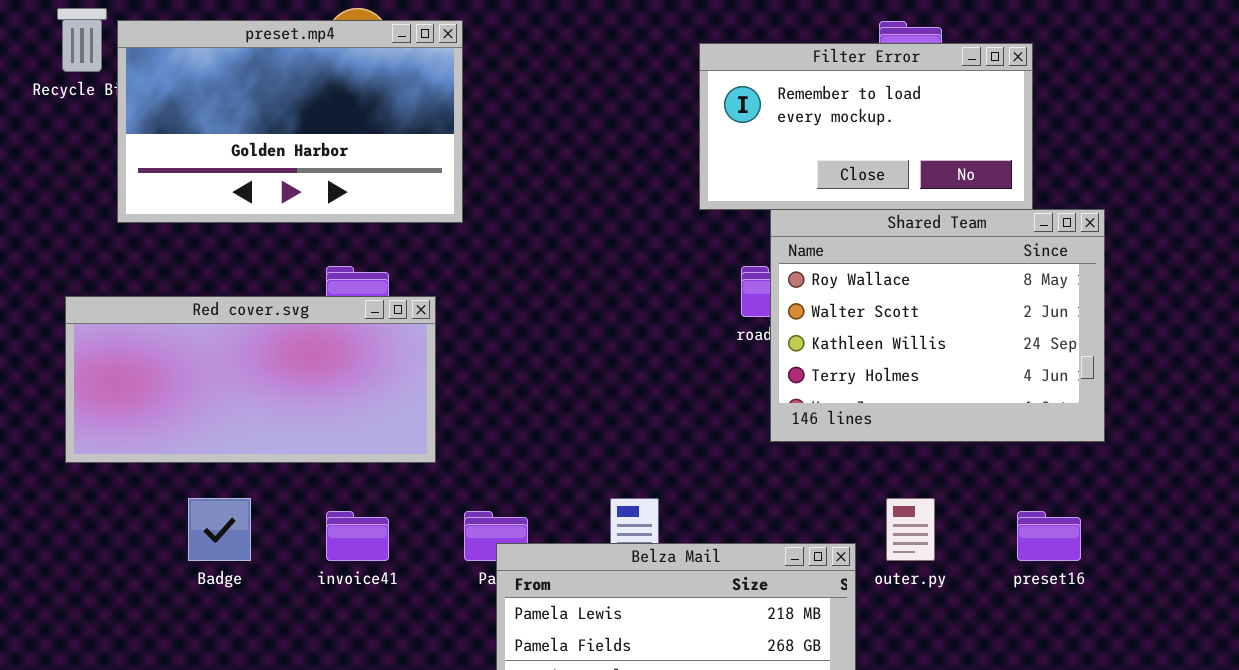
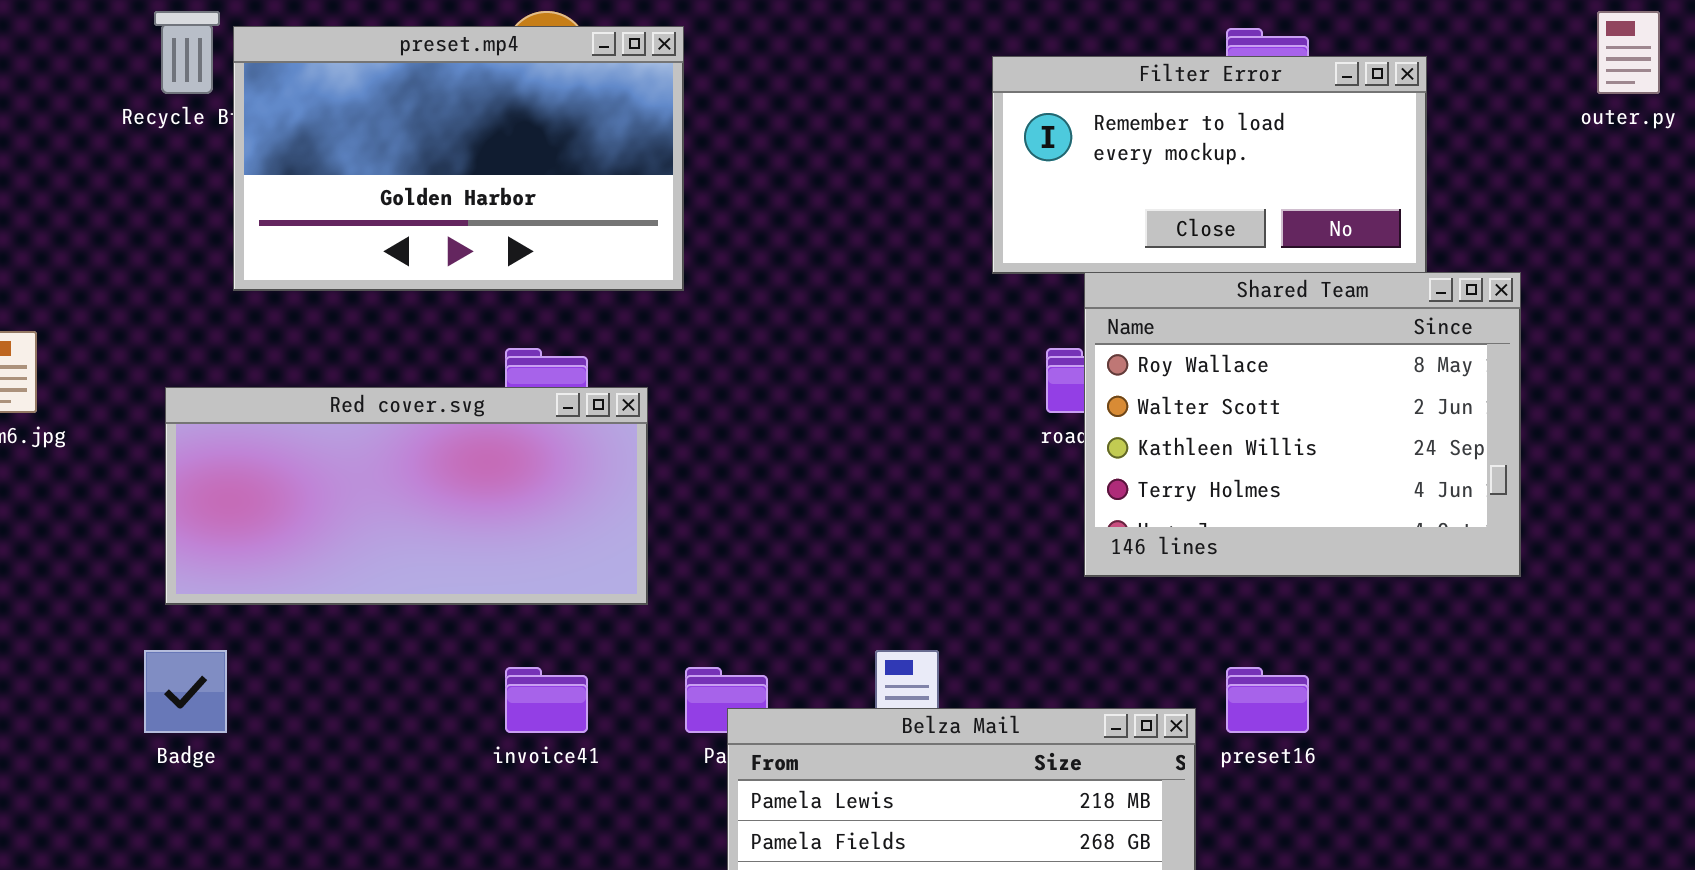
Badge: [188,498,251,561] -> [144,650,227,733], moved
outer.py: [886,498,935,561] -> [1597,11,1660,94], moved
preset16: [1017,511,1081,561] -> [1226,667,1309,733], moved

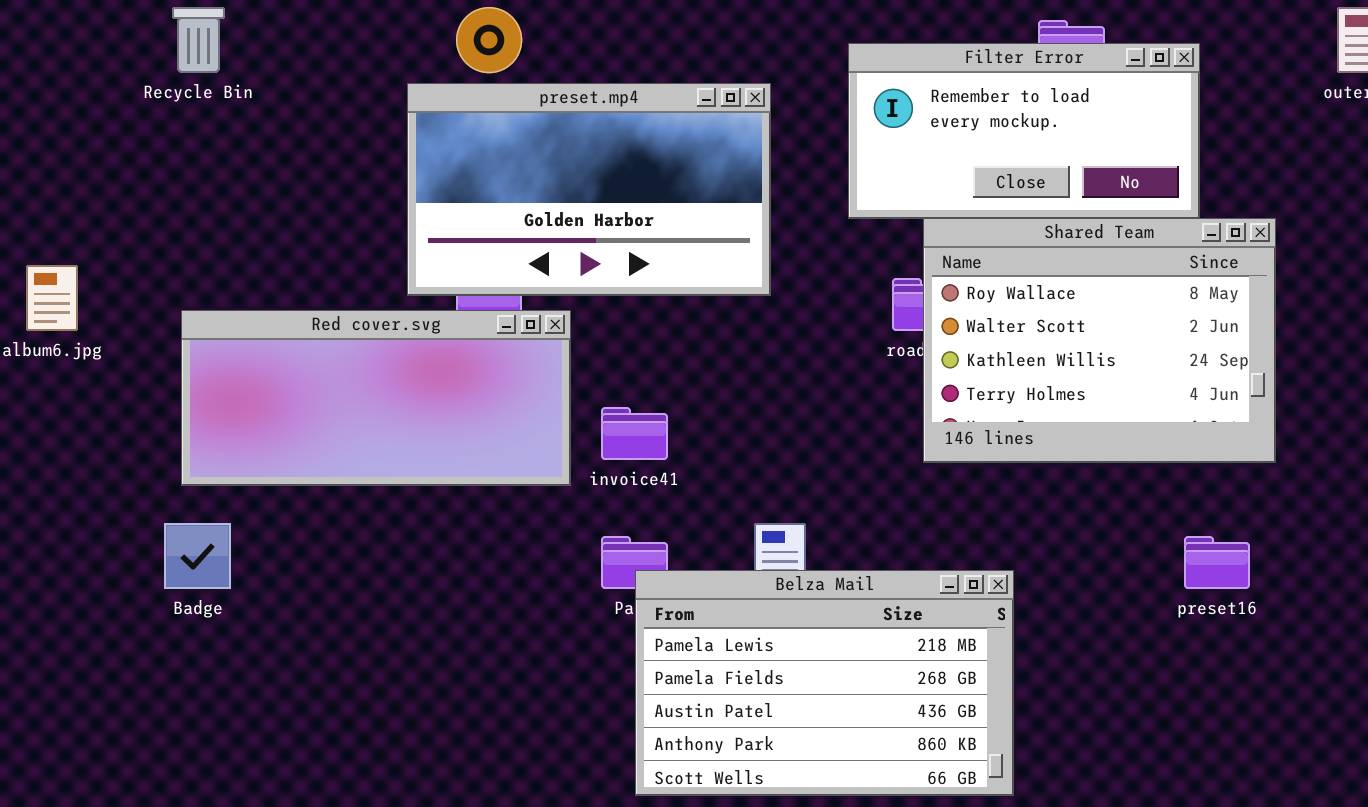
preset.mp4: [233,26,684,291] -> [407,83,771,296], moved
invoice41: [505,667,588,733] -> [601,407,668,460], moved
preset16: [1226,667,1309,733] -> [1184,536,1250,589], moved

